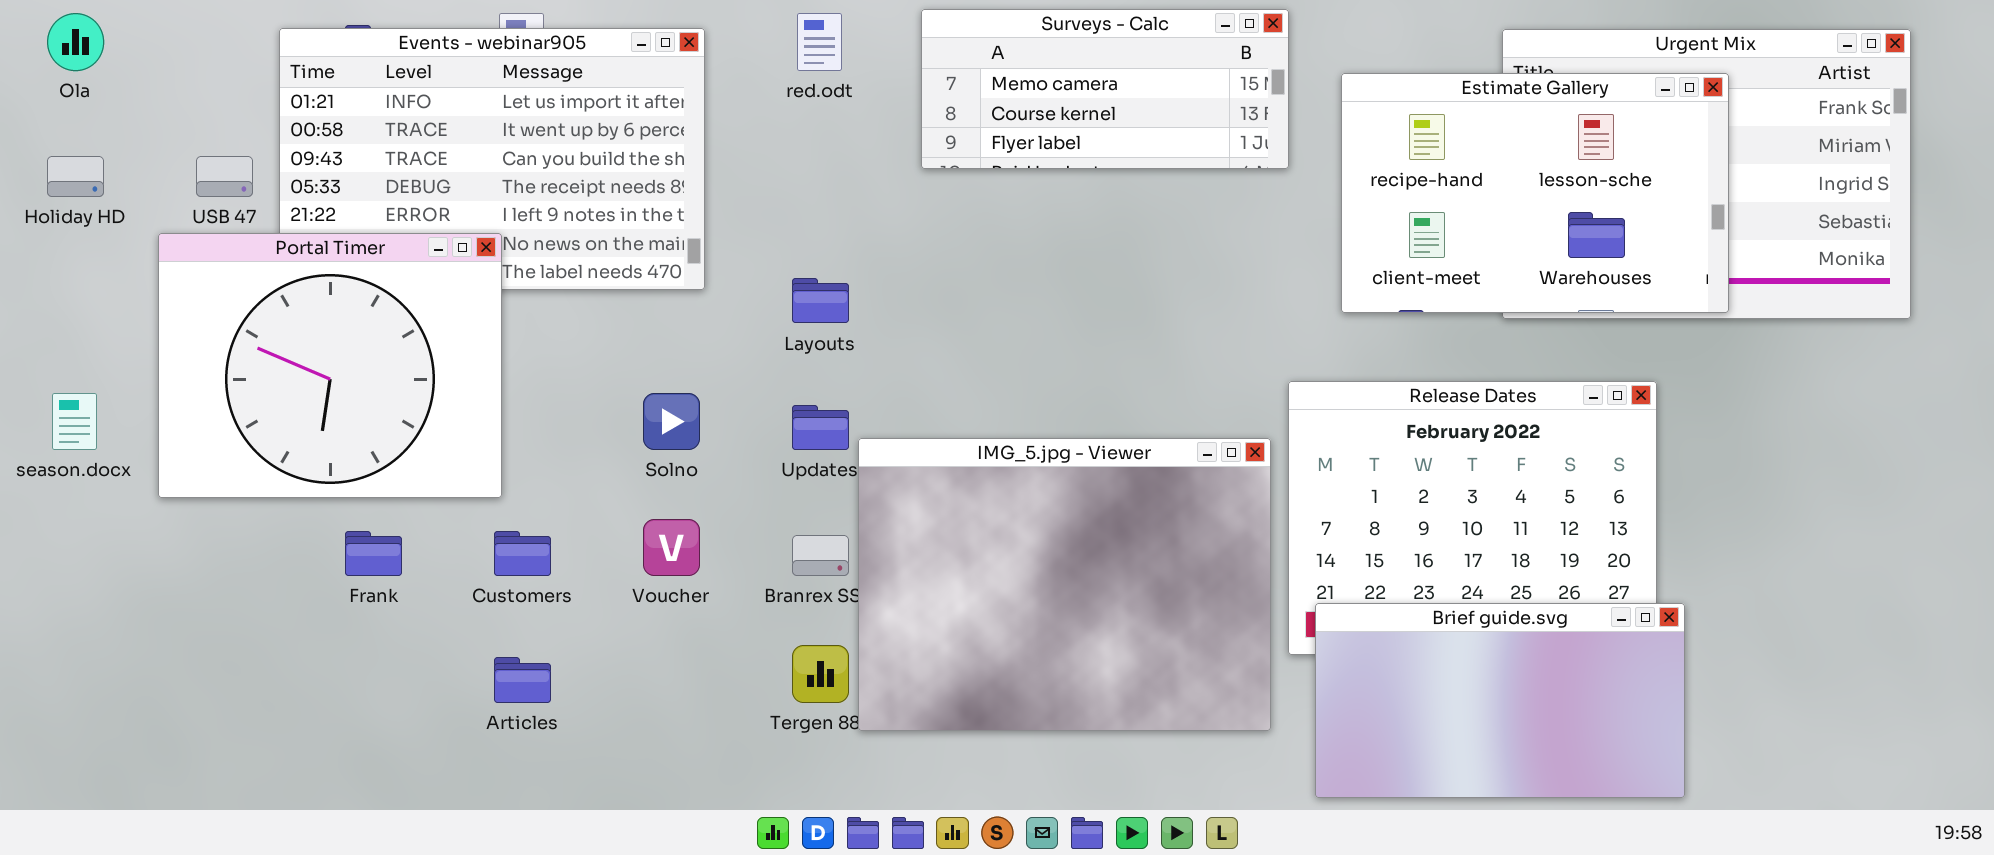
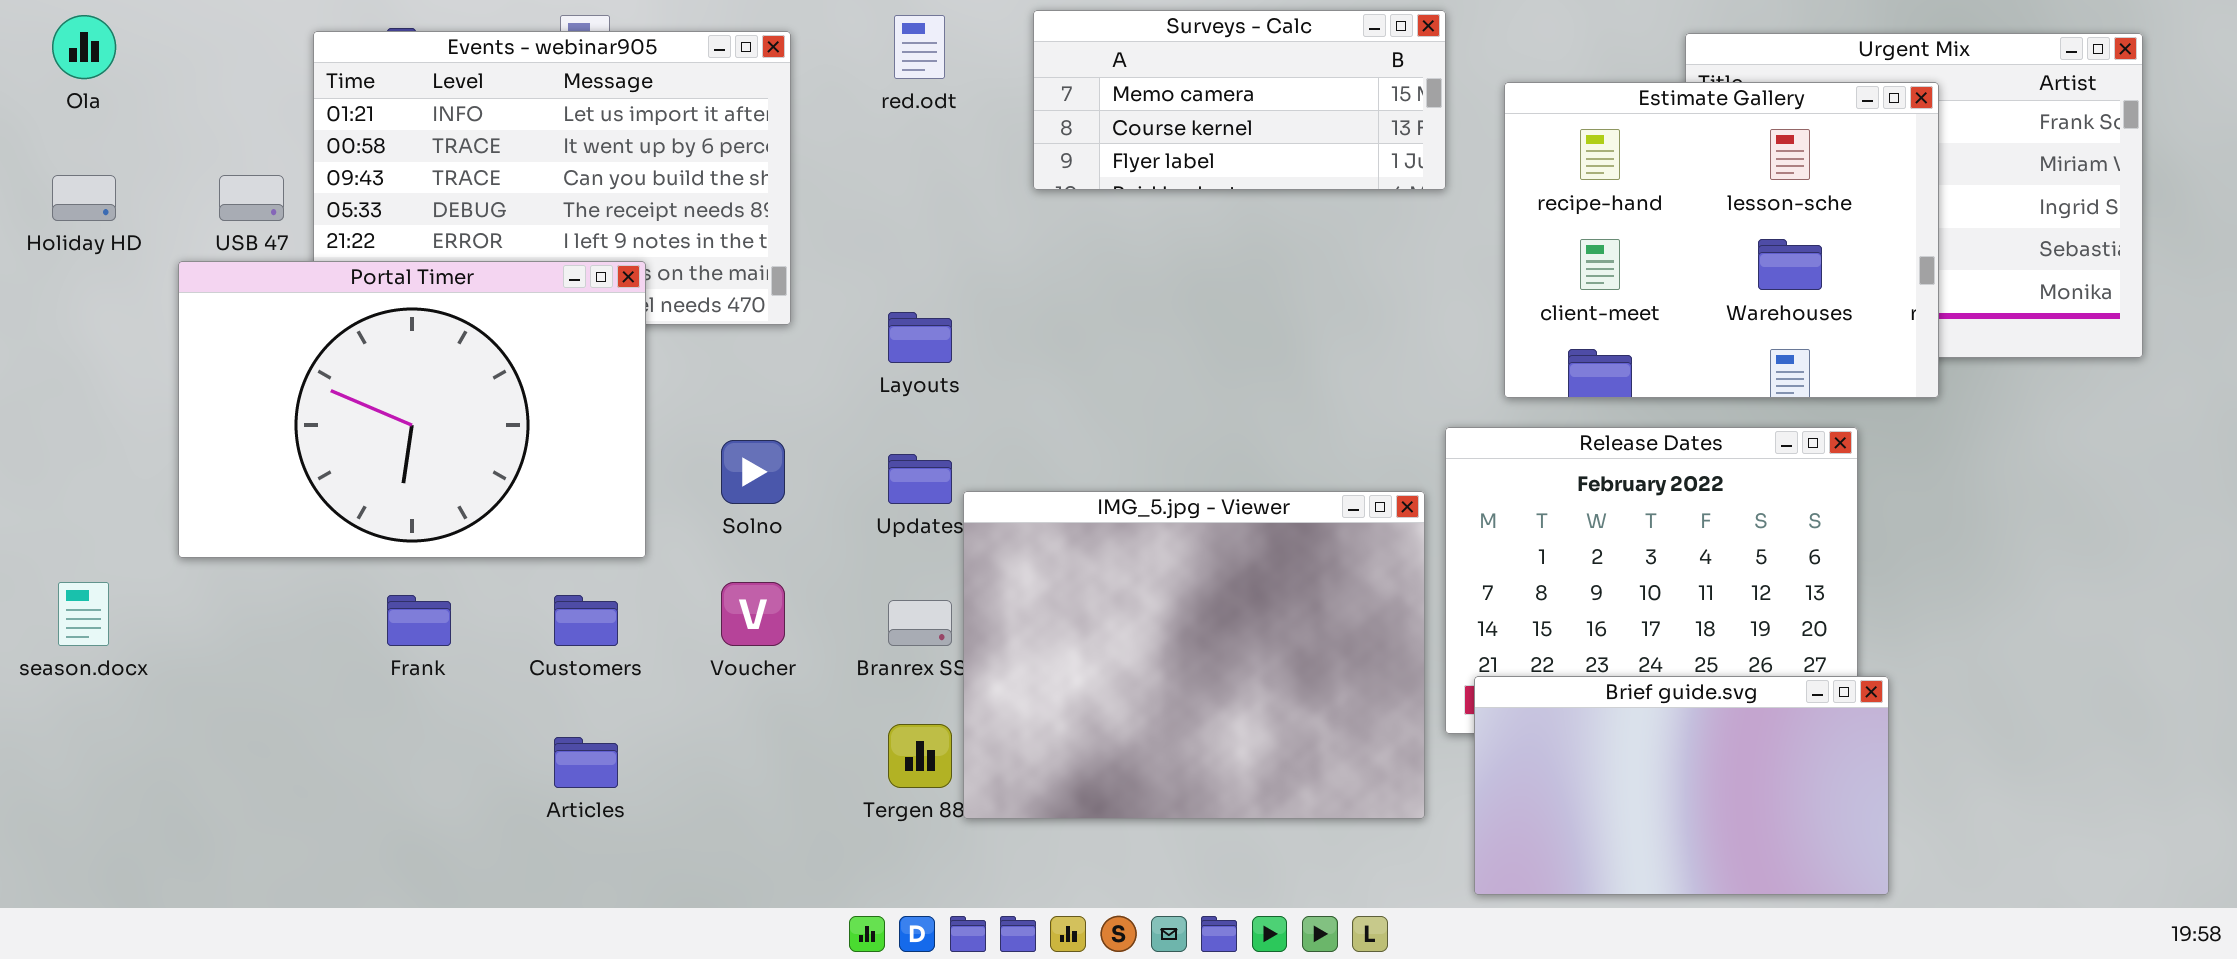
Estimate Gallery: [1341,73,1729,313] -> [1504,82,1939,398], resized
Portal Timer: [158,233,502,498] -> [178,261,646,558], resized
season.docx: [52,393,97,450] -> [58,582,109,646], moved

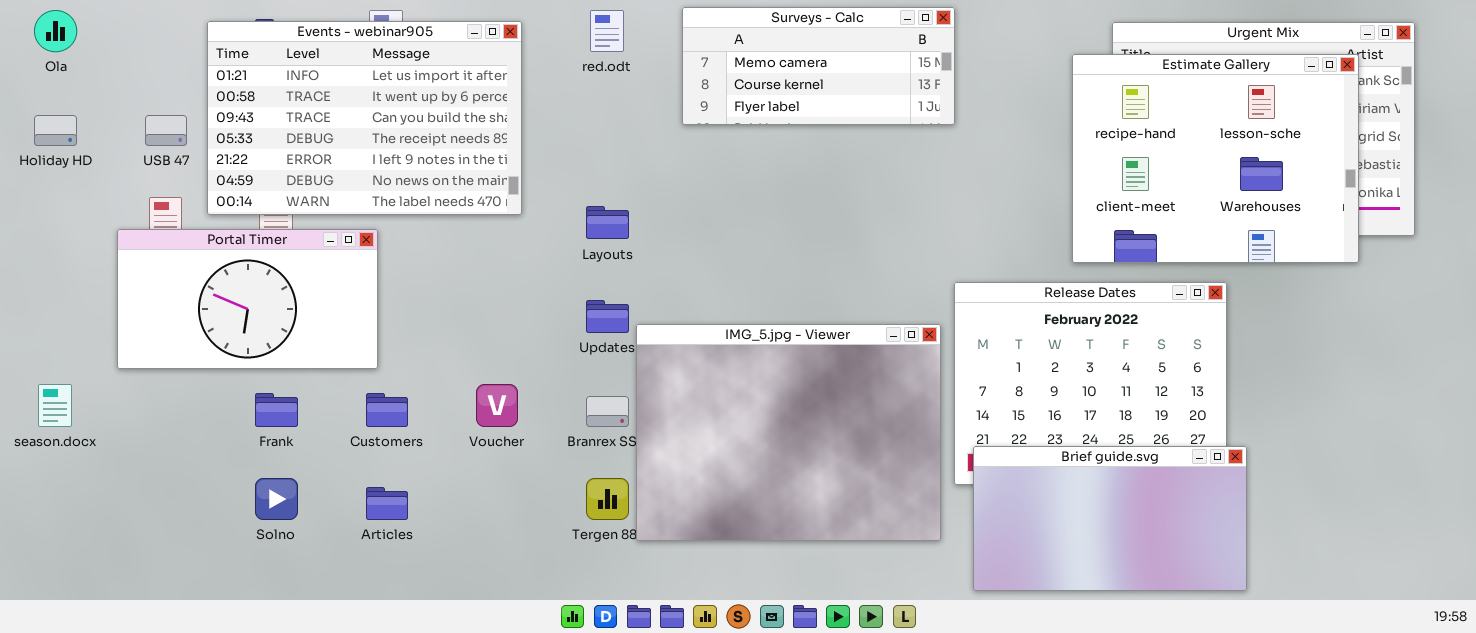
Estimate Gallery: [1504,82,1939,398] -> [1072,54,1359,263], moved
Portal Timer: [178,261,646,558] -> [117,229,378,369], resized
Solno: [721,440,785,504] -> [255,478,298,520], moved

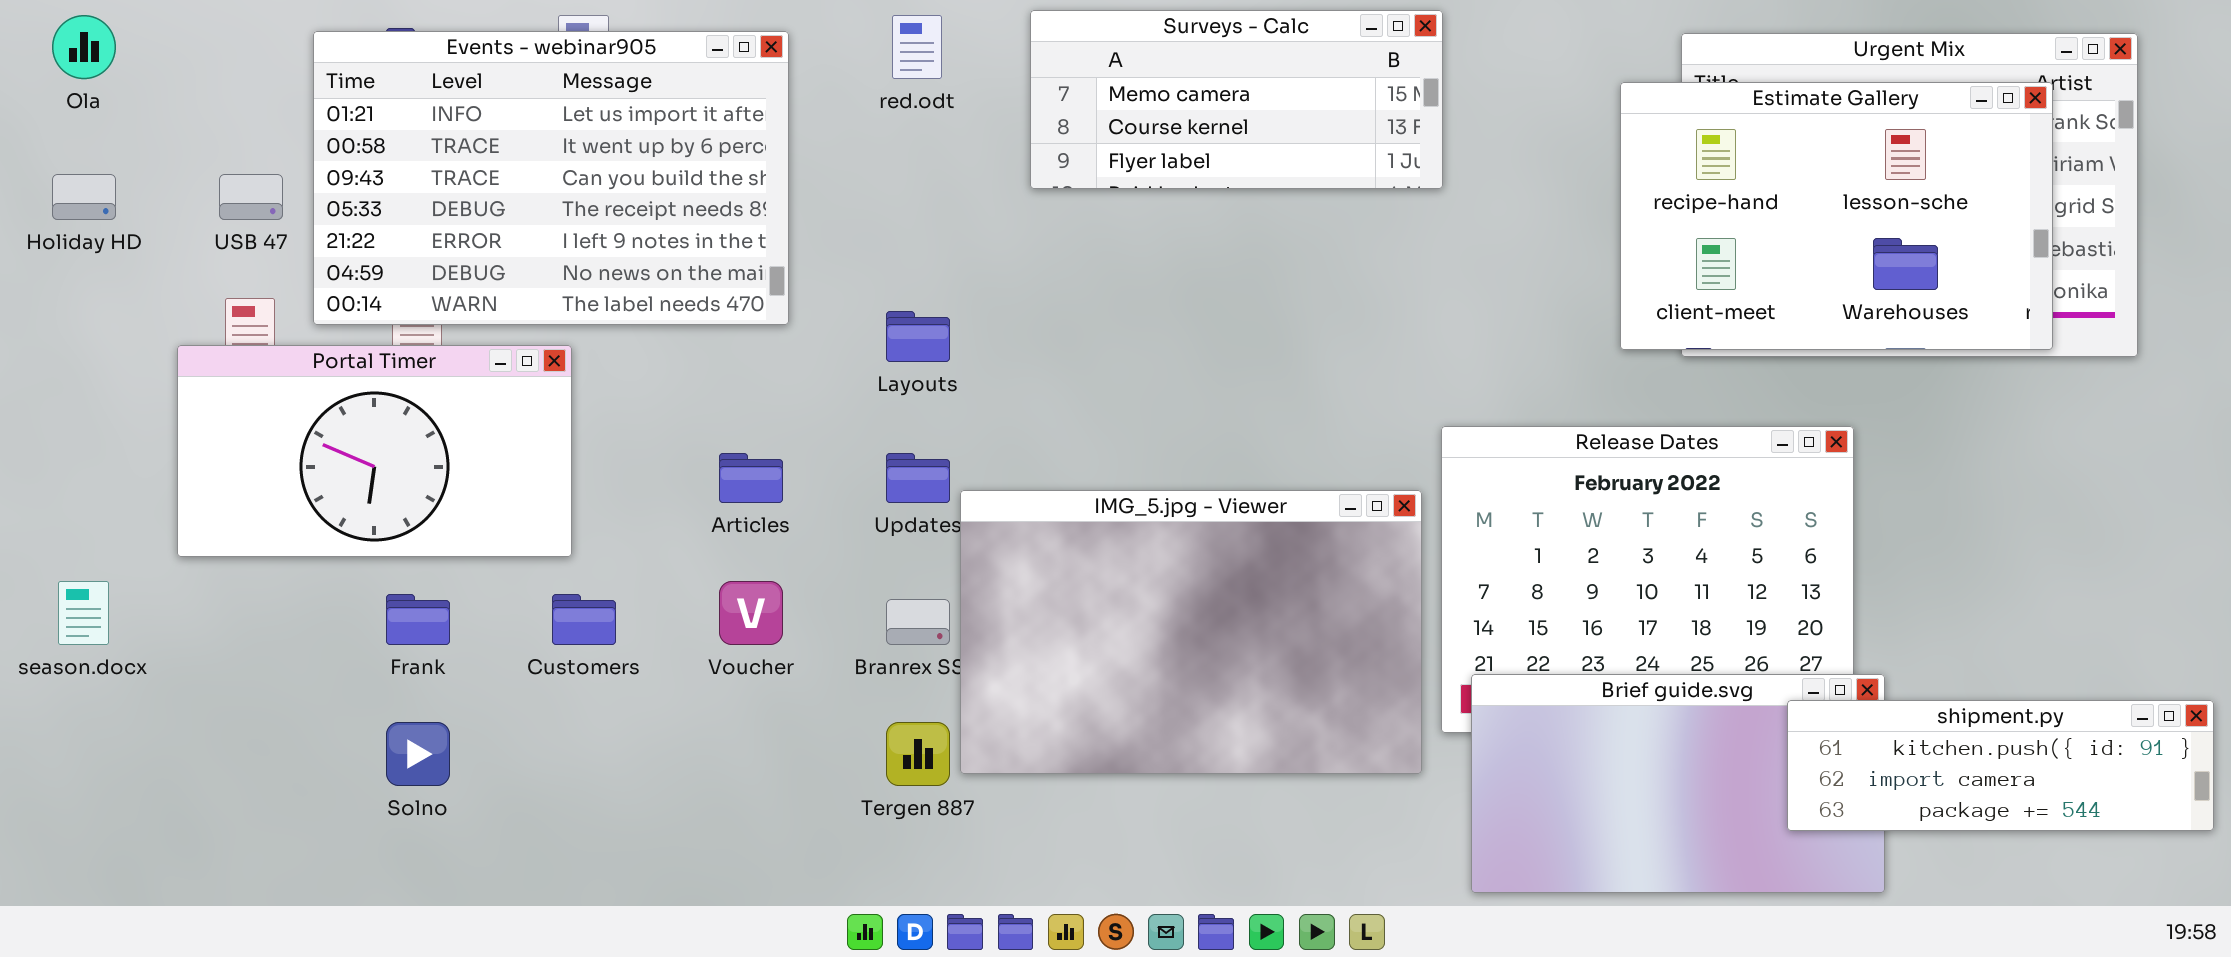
Estimate Gallery: [1072,54,1359,263] -> [1620,82,2053,350], resized
IMG_5.jpg - Viewer: [636,324,941,541] -> [960,490,1422,774], resized
shipment.py: none -> [1787,700,2214,831], opened
Articles: [366,487,408,520] -> [719,453,783,503], moved

